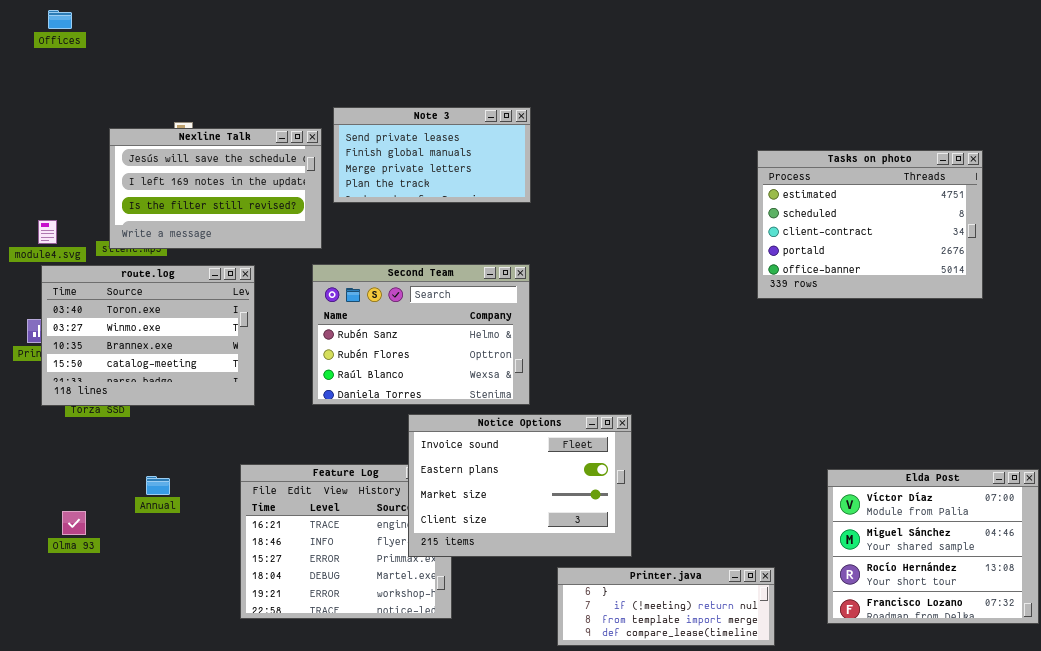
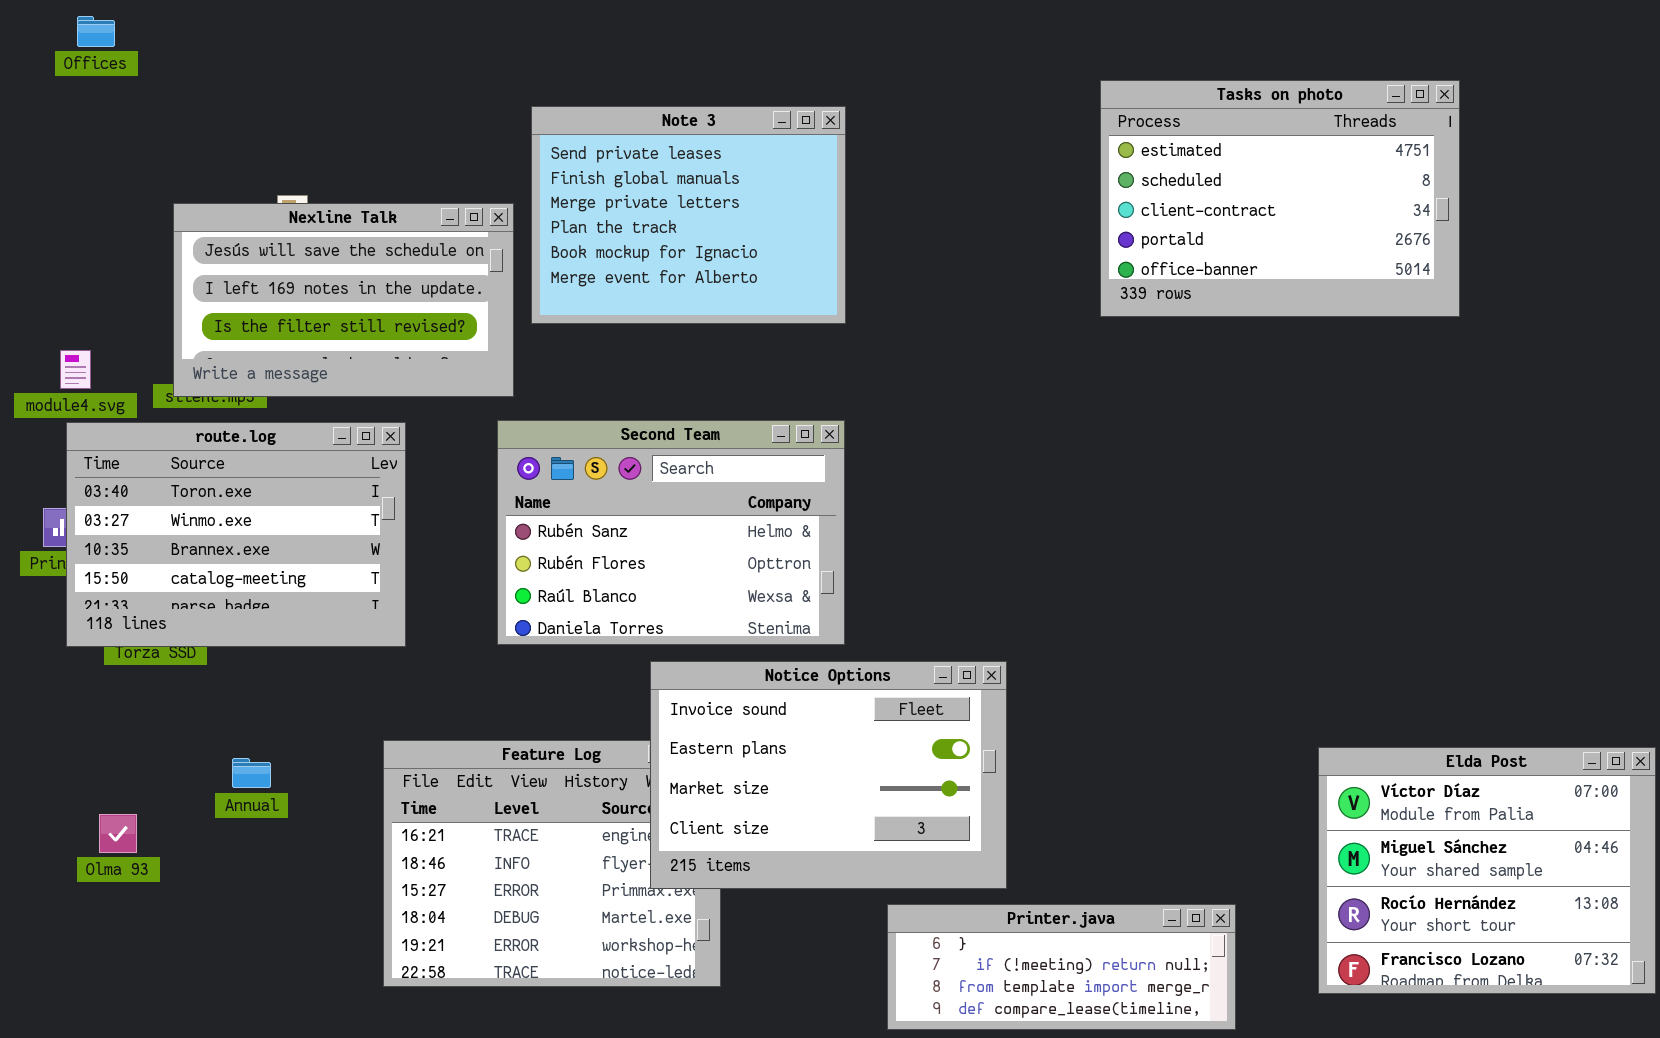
Note 3: [333,107,531,203] -> [531,106,846,324], resized
Tasks on photo: [757,150,983,299] -> [1100,80,1460,317], moved

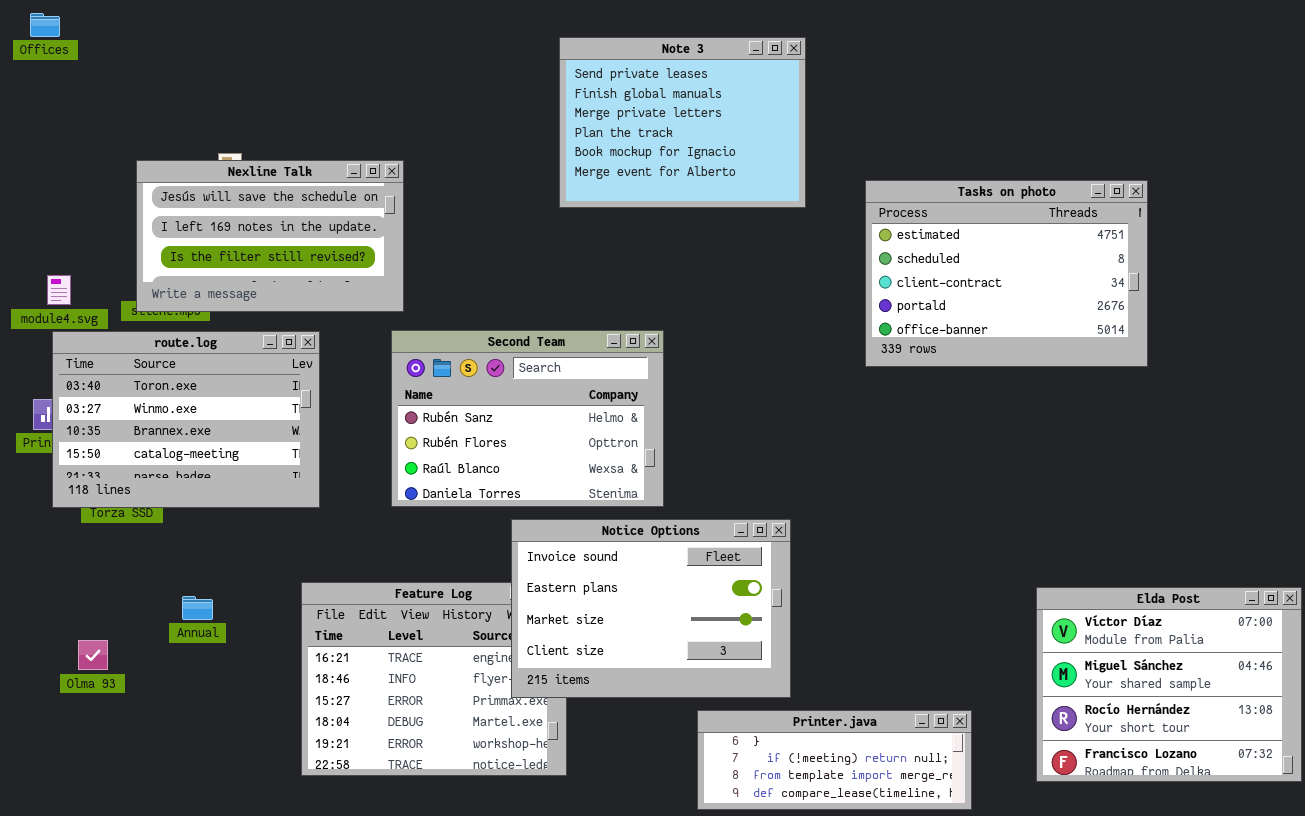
Offices: [77,16,115,47] -> [30,13,60,37], moved
Tasks on photo: [1100,80,1460,317] -> [865,180,1148,367], moved
Note 3: [531,106,846,324] -> [559,37,806,208], moved

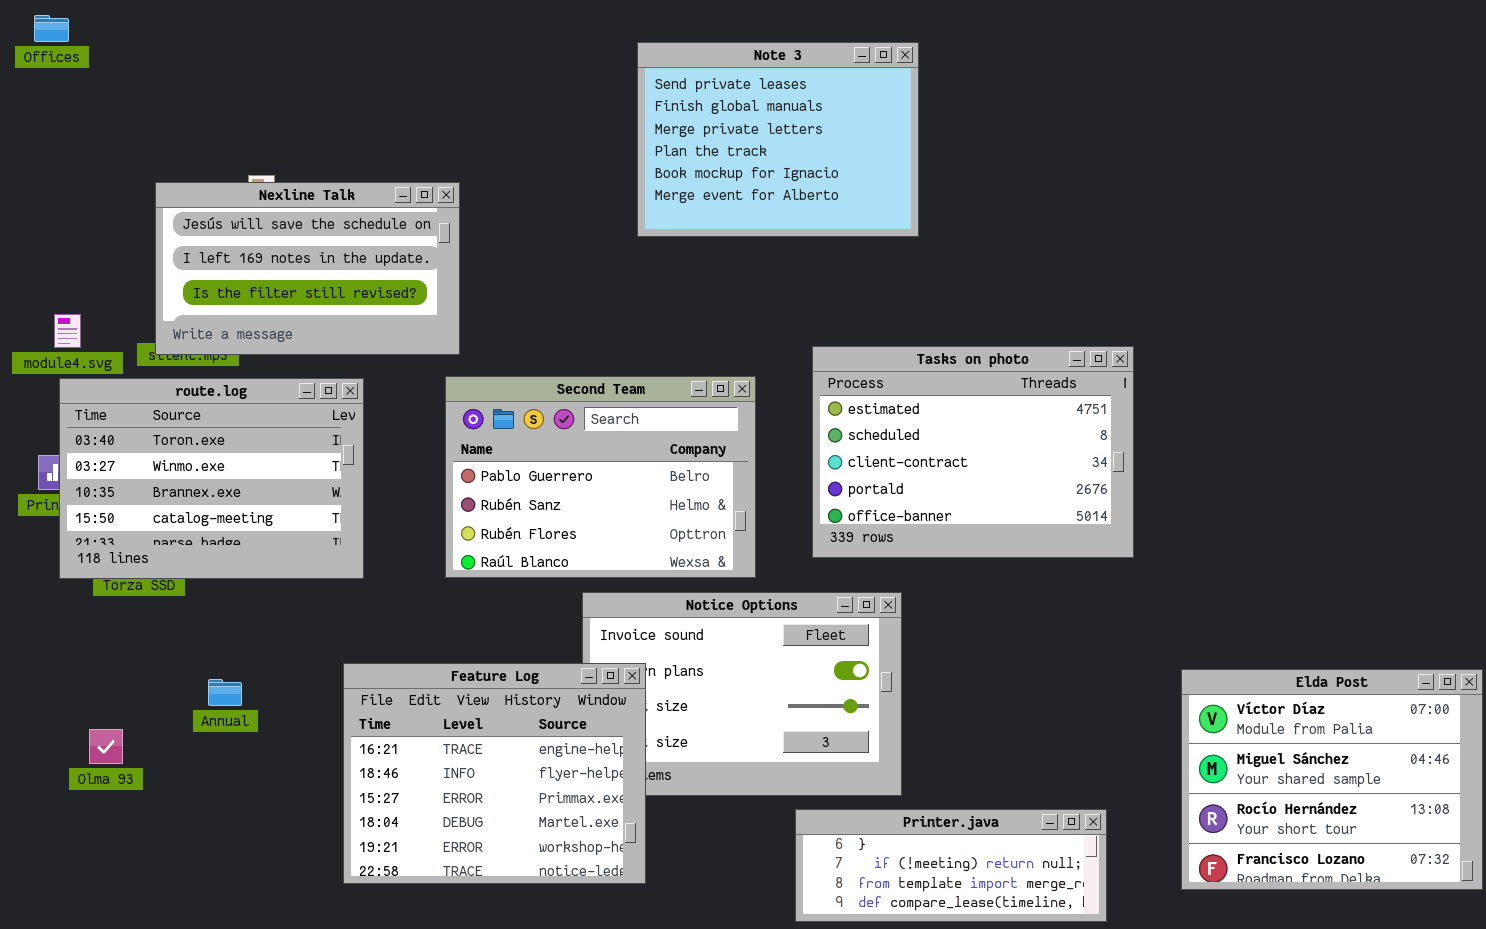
Tasks on photo: [865,180,1148,367] -> [812,346,1134,558], moved
Second Team: [391,330,664,507] -> [445,376,756,578], scrolled up 1 row
Feature Log: [301,582,567,776] -> [343,663,646,884], raised

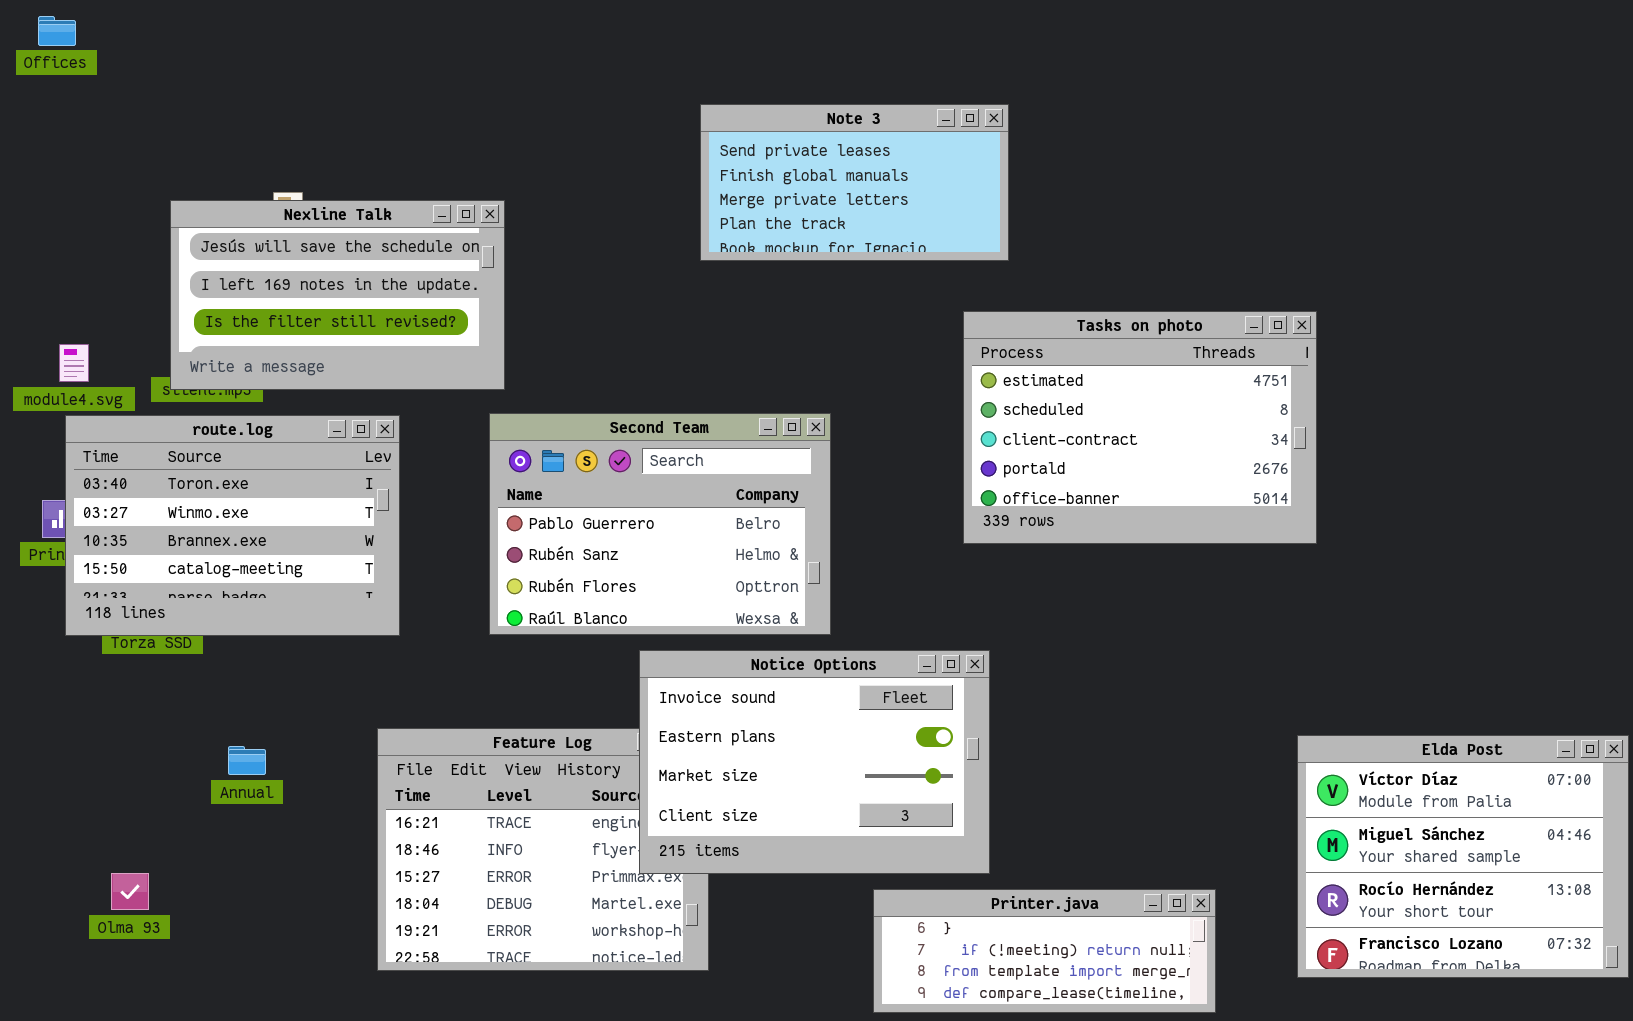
Note 3: [637,42,919,237] -> [700,104,1009,261], resized
Tasks on photo: [812,346,1134,558] -> [963,311,1317,544], moved
Notice Options: [582,592,902,796] -> [639,650,990,874], raised
Olma 93: [89,729,123,764] -> [111,873,149,910], moved

